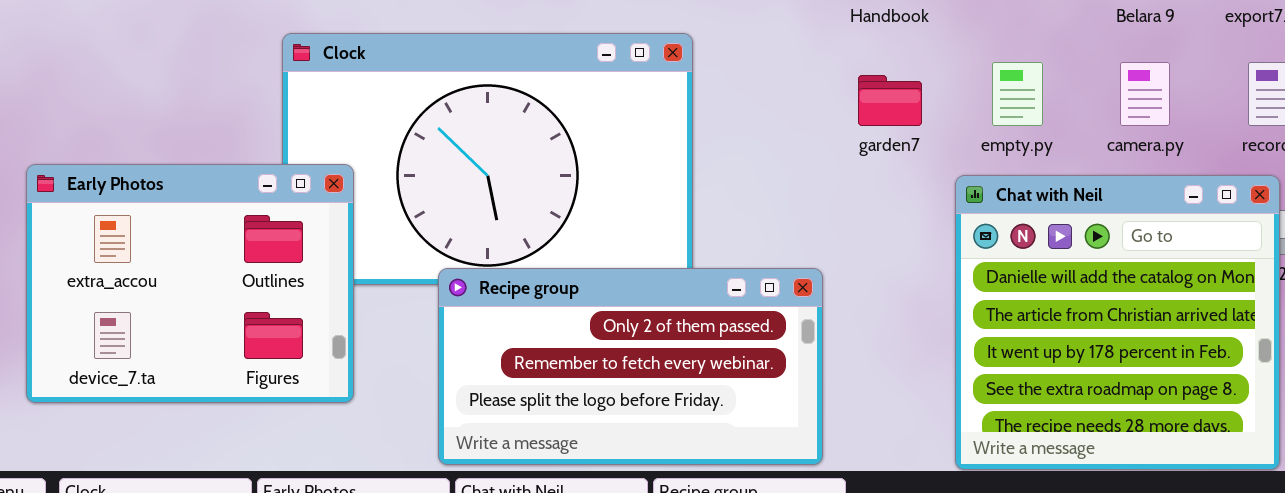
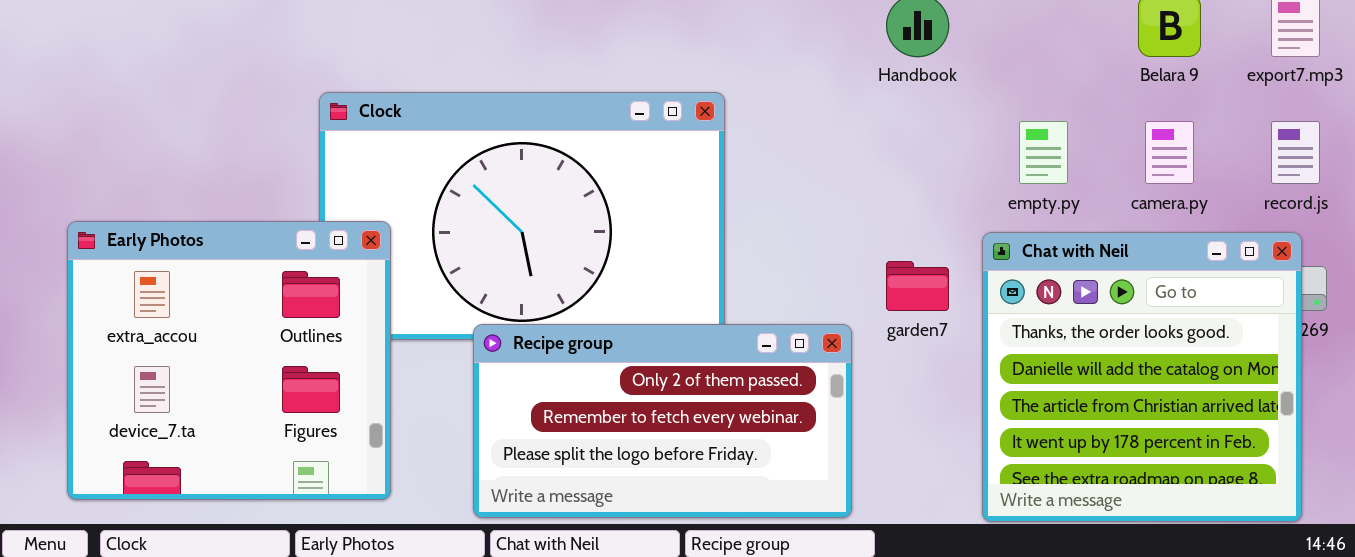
garden7: [858,75,922,126] -> [886,261,949,311], moved
Early Photos: [26,164,354,403] -> [67,221,391,500], resized
Chat with Neil: [955,175,1280,470] -> [982,232,1302,522], scrolled up 1 row

